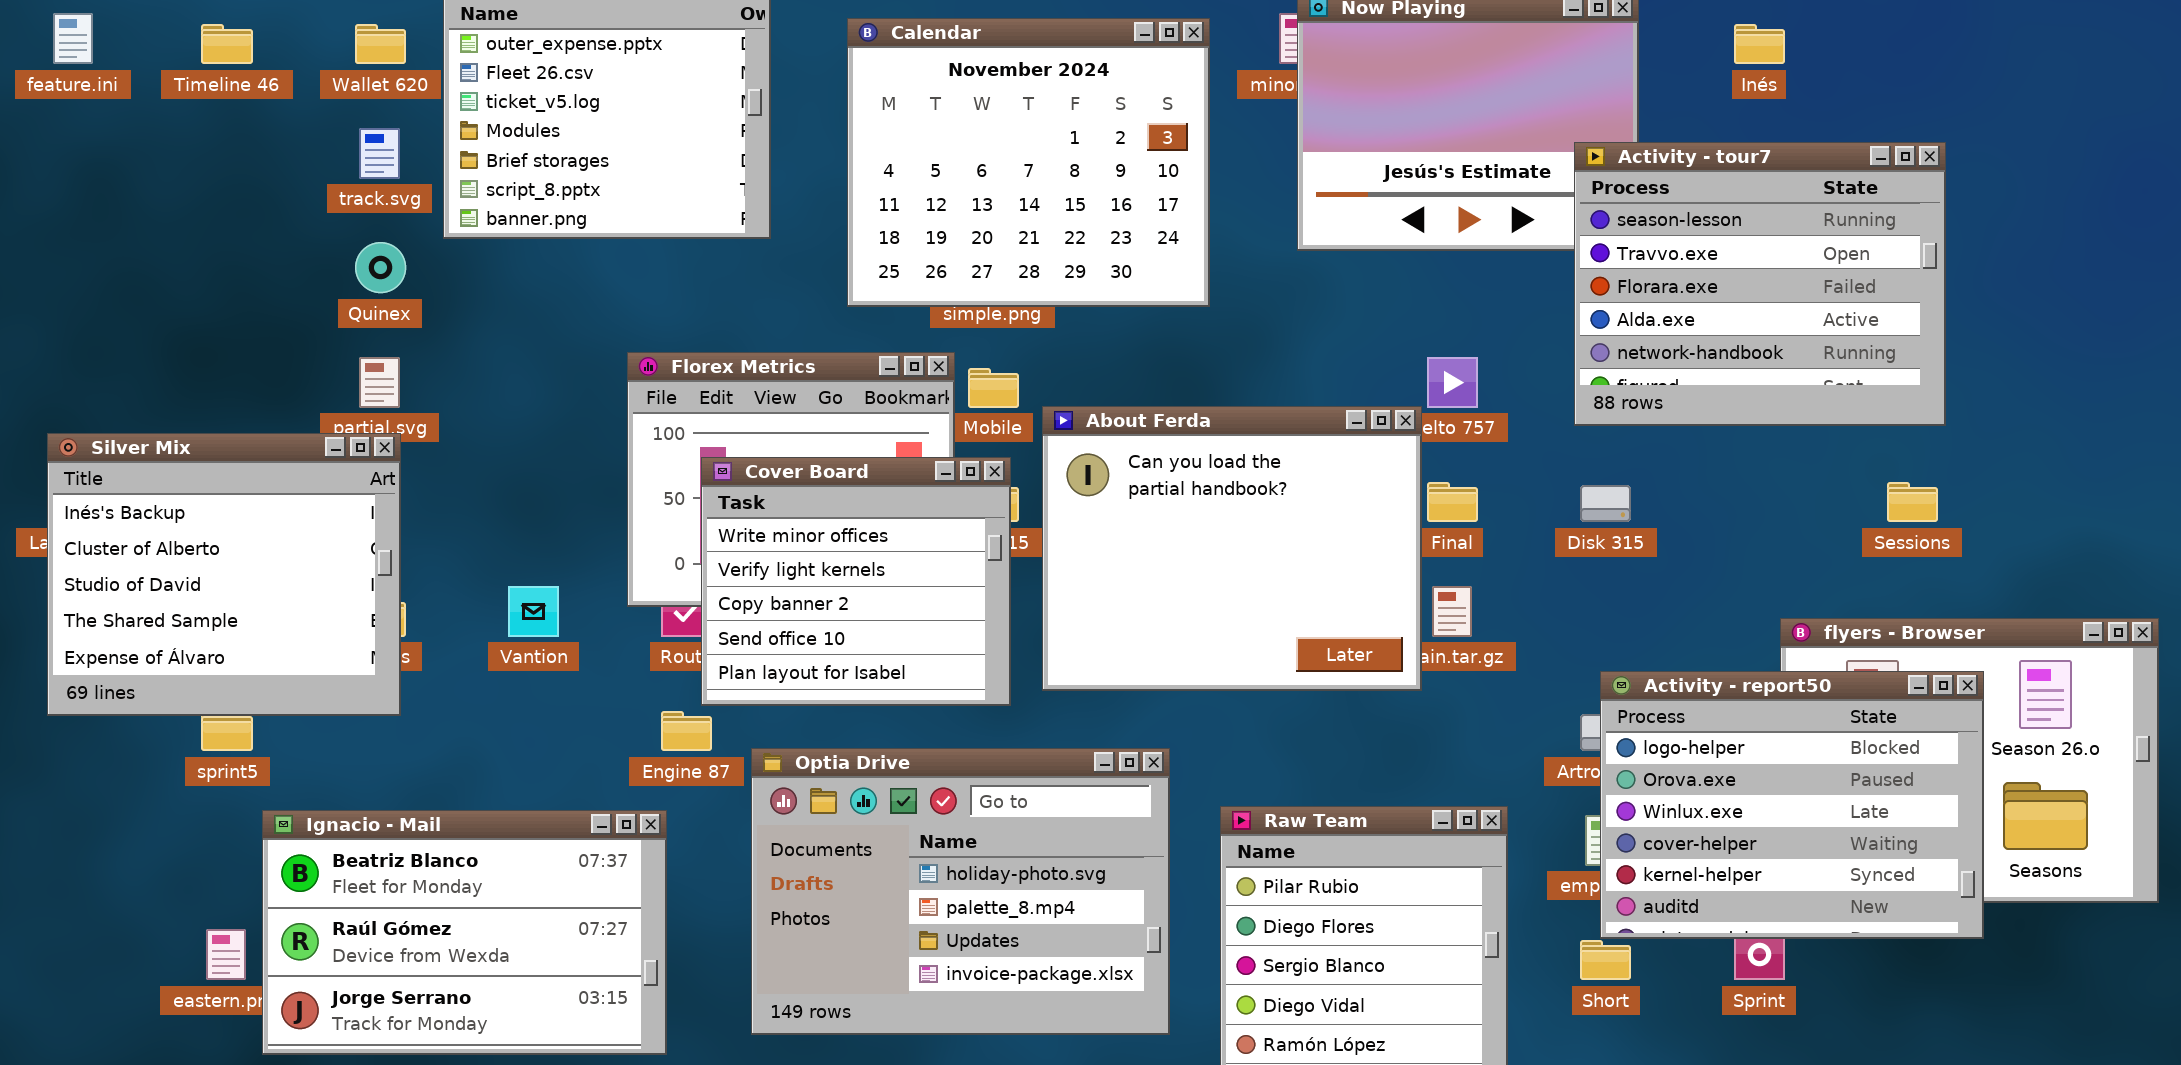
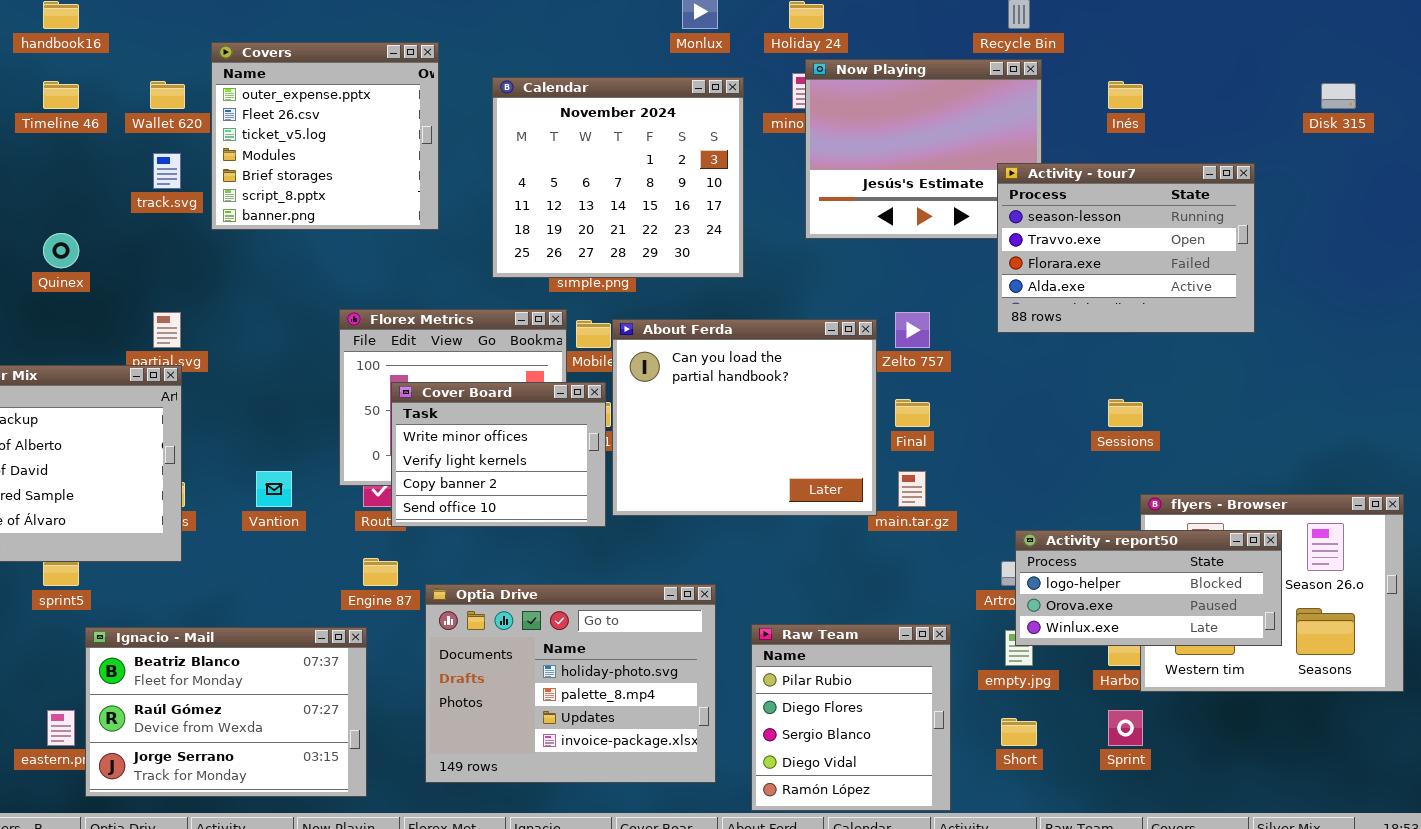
Activity - tour7: [1574,142,1946,426] -> [997,163,1255,333], resized
Quinex: [355,242,406,293] -> [43,233,79,268], moved
About Ferda: [1042,406,1422,691] -> [612,319,877,516], moved
Cover Board: [701,457,1011,706] -> [391,382,606,527], resized
Sessions: [1887,482,1938,522] -> [1108,399,1143,427], moved
Disk 315: [1580,485,1631,522] -> [1321,83,1356,109], moved
Activity - report50: [1600,671,1984,939] -> [1015,530,1282,646], resized

